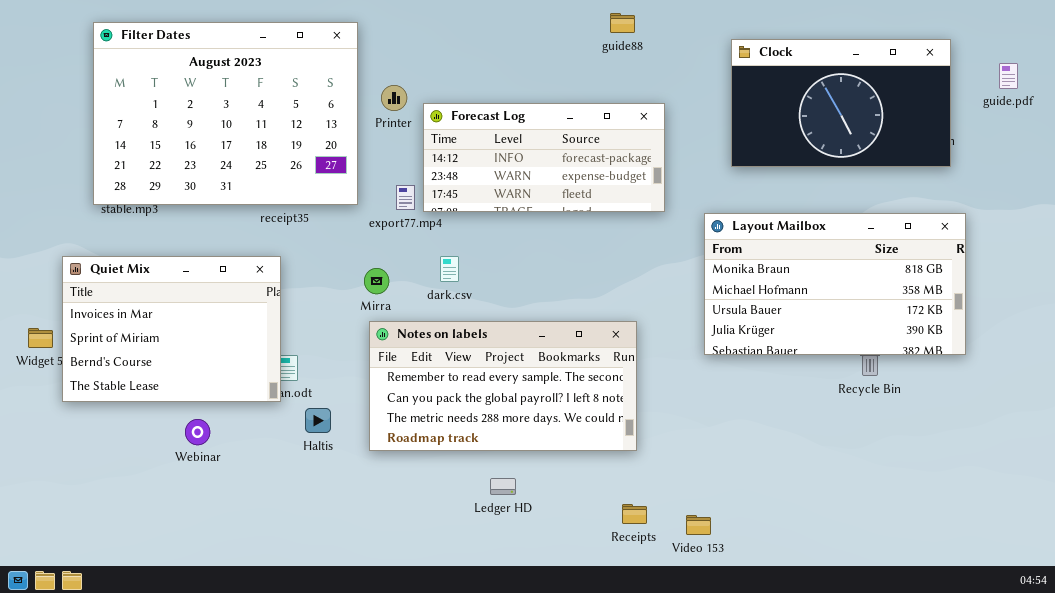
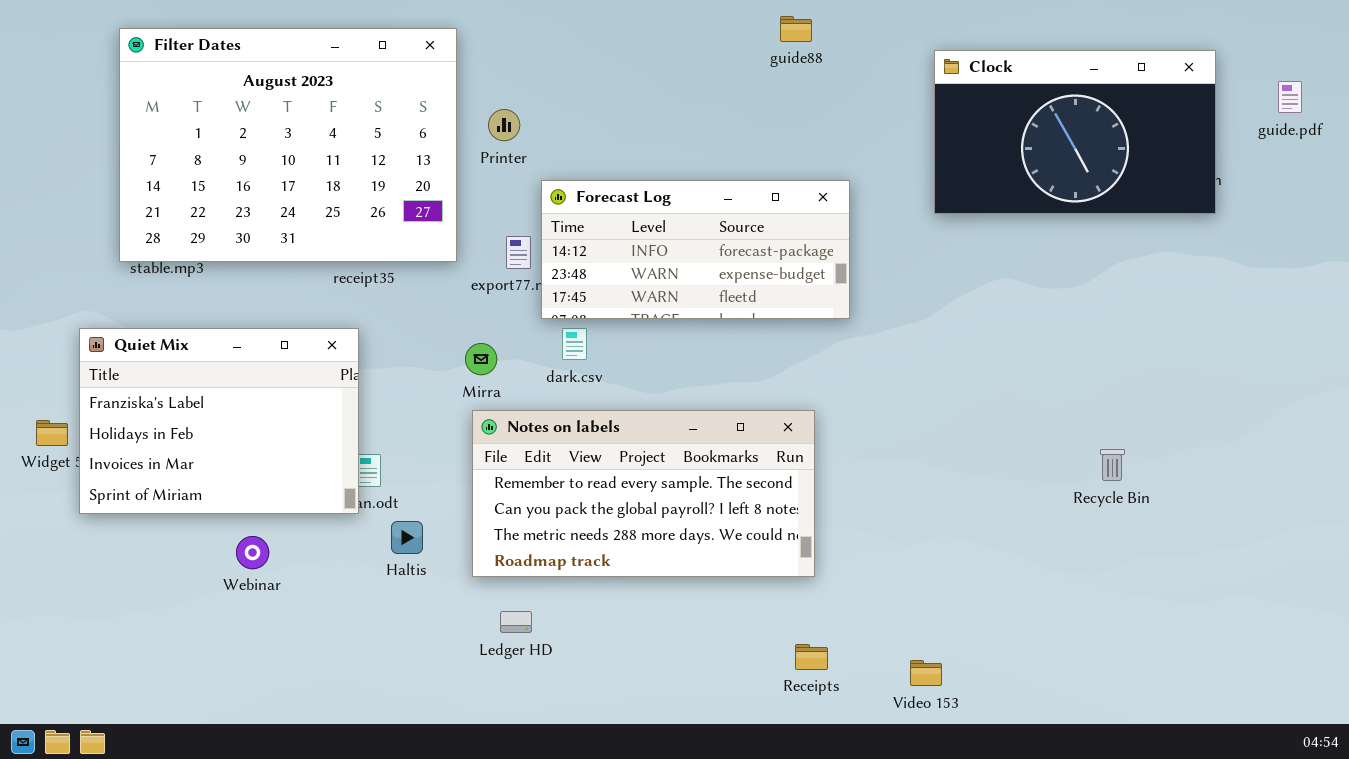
Forecast Log: [423,103,665,212] -> [541,180,850,319], moved
Layout Mailbox: [704,213,966,355] -> none, closed
Quiet Mix: [62,256,281,402] -> [79,328,359,514], scrolled up 2 rows
Ledger HD: [490,478,516,495] -> [500,611,532,633], moved
Video 153: [686,515,711,535] -> [910,660,942,686], moved

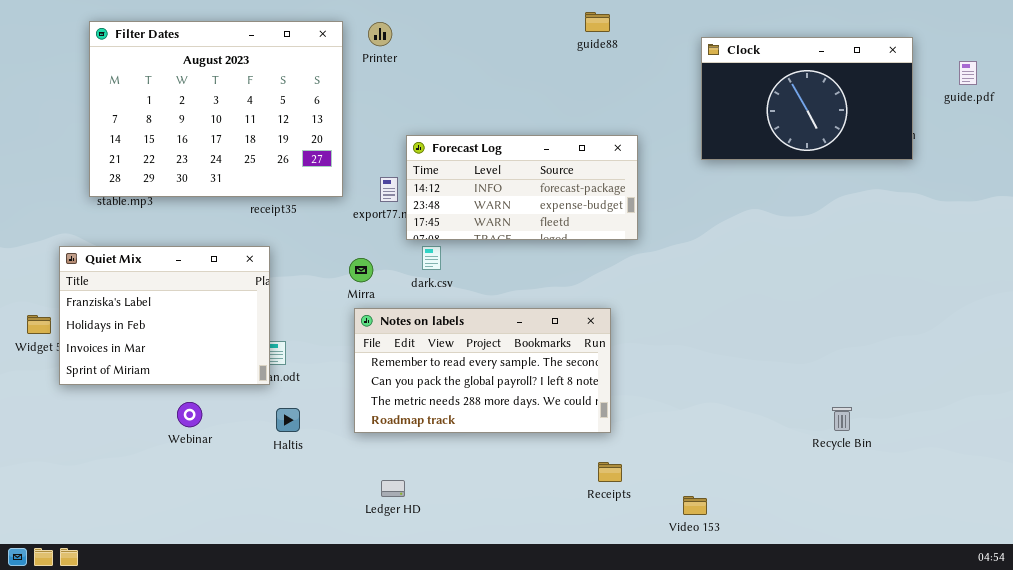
Printer: [488,109,520,141] -> [368,22,392,46], moved
Recycle Bin: [1100,449,1125,481] -> [832,407,852,431], moved
Haltis: [391,521,423,554] -> [276,408,300,432], moved
Ledger HD: [500,611,532,633] -> [381,480,405,497], moved
Receipts: [795,644,828,670] -> [598,462,622,482], moved

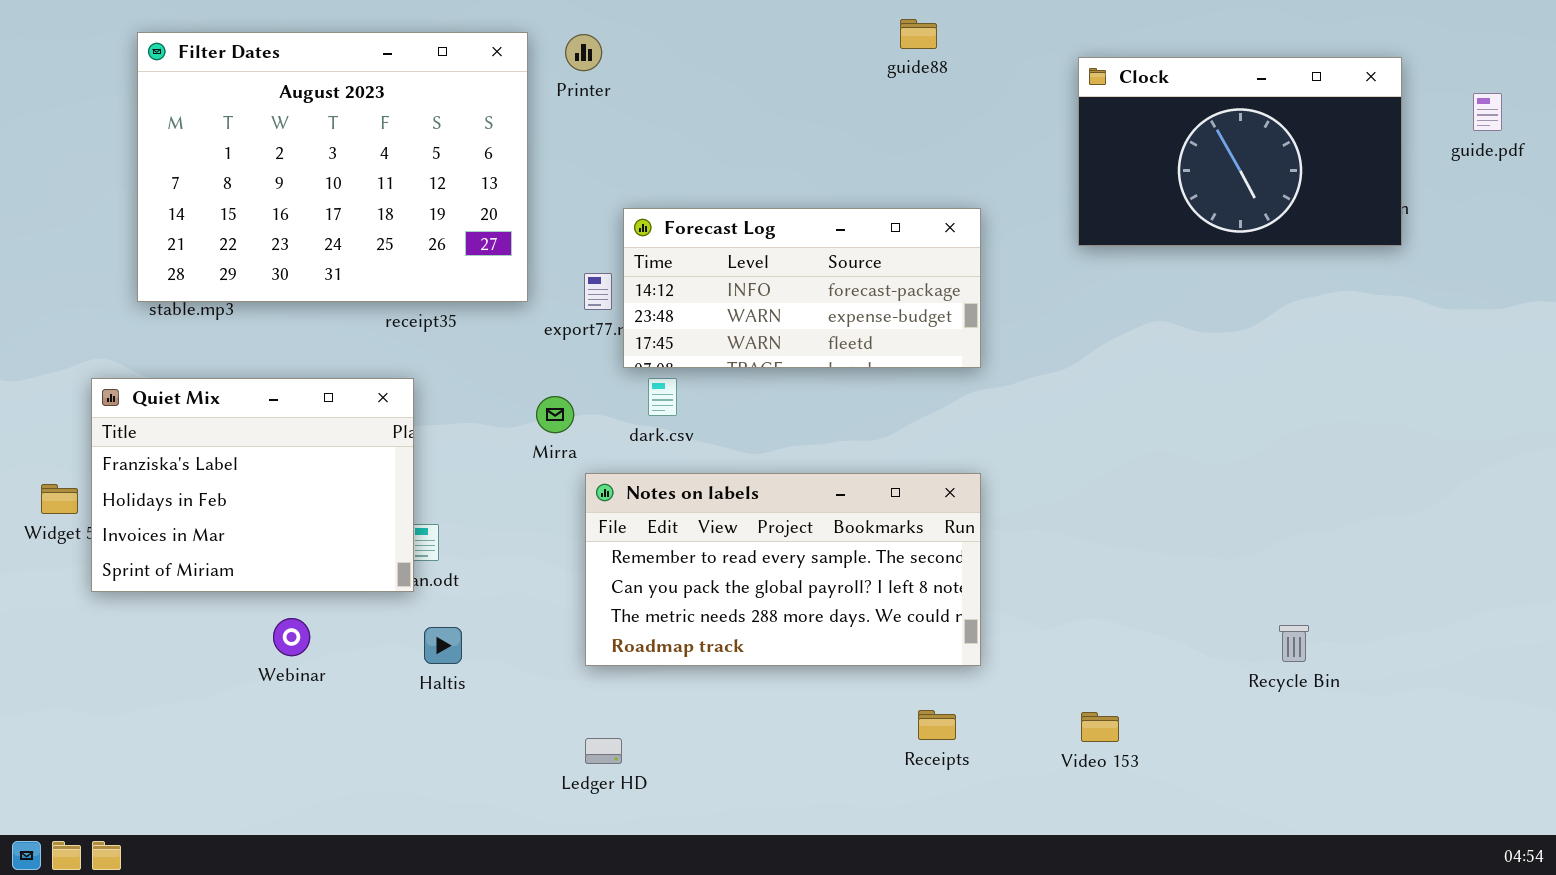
Notes on labels: [354,308,611,433] -> [585,473,981,666], moved
Video 153: [683,496,707,515] -> [1081,712,1119,742], moved

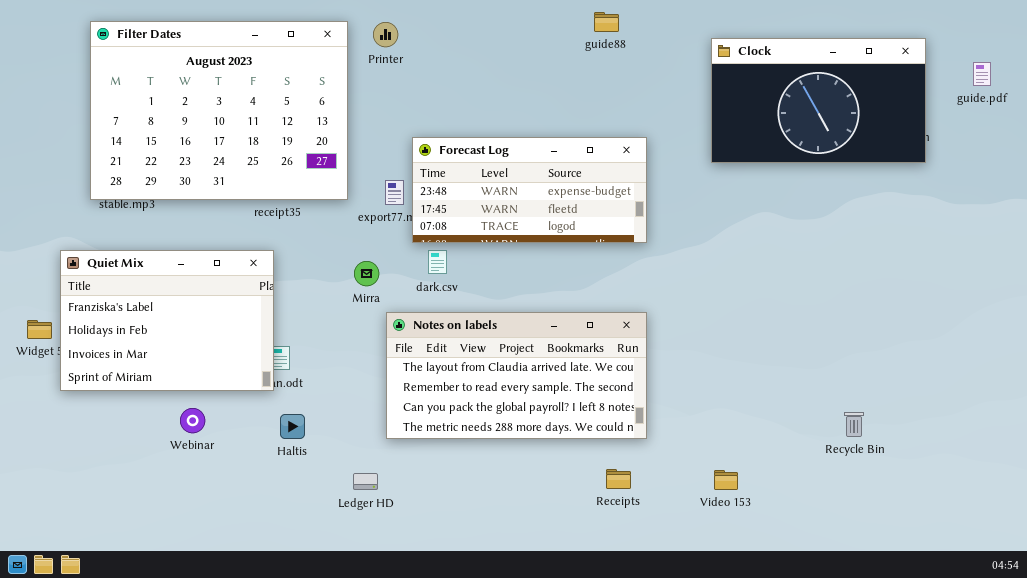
Forecast Log: [623,208,981,368] -> [412,137,647,243], scrolled down 1 row
Notes on labels: [585,473,981,666] -> [386,312,647,439], scrolled up 1 row
Ledger HD: [585,738,622,764] -> [353,473,378,490], moved

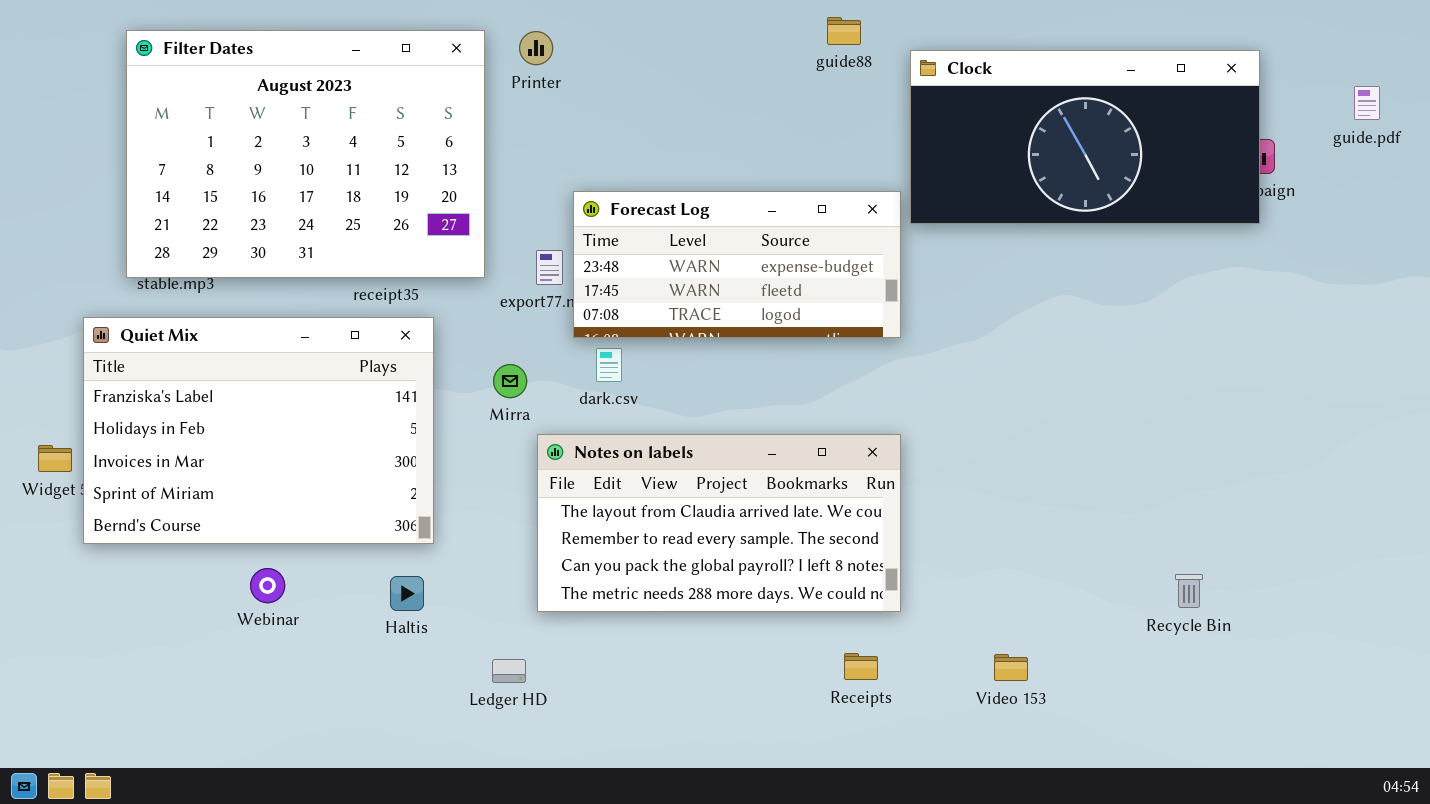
Clock: [711,38,926,163] -> [910,50,1260,224], moved, resized
Quiet Mix: [60,250,274,391] -> [83,317,434,544], resized

